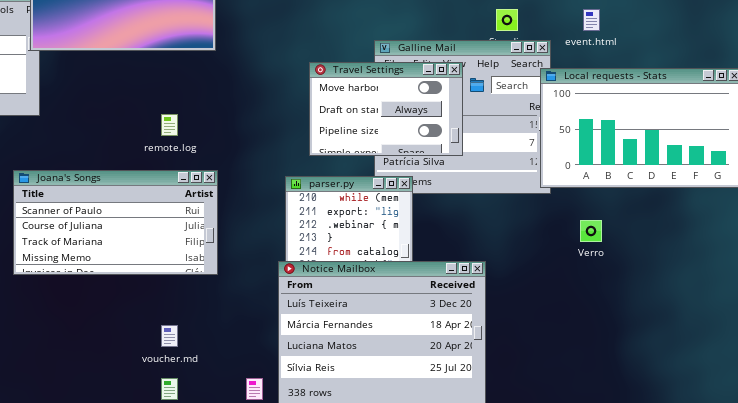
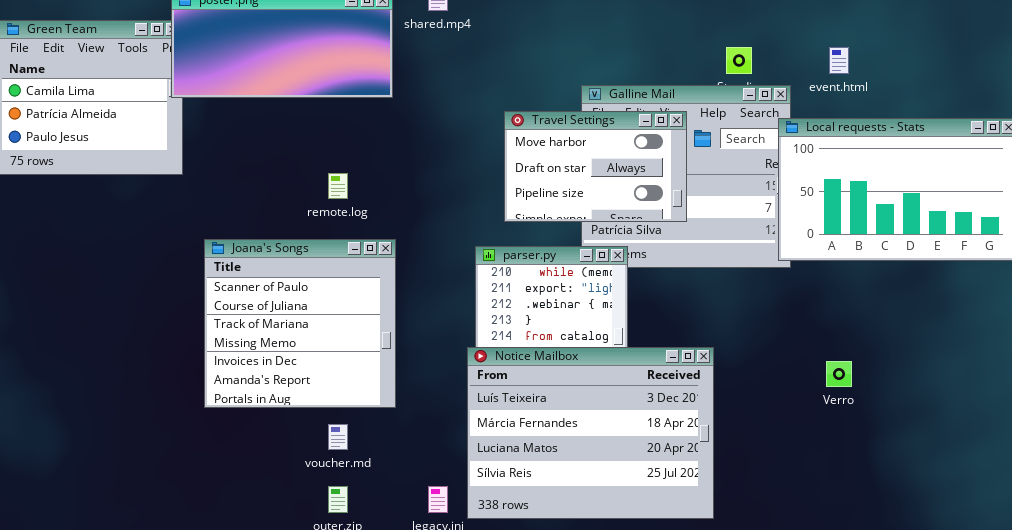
Joana's Songs: [13,170,218,275] -> [204,239,396,408], resized
Verro: [580,220,602,242] -> [826,361,852,387], moved

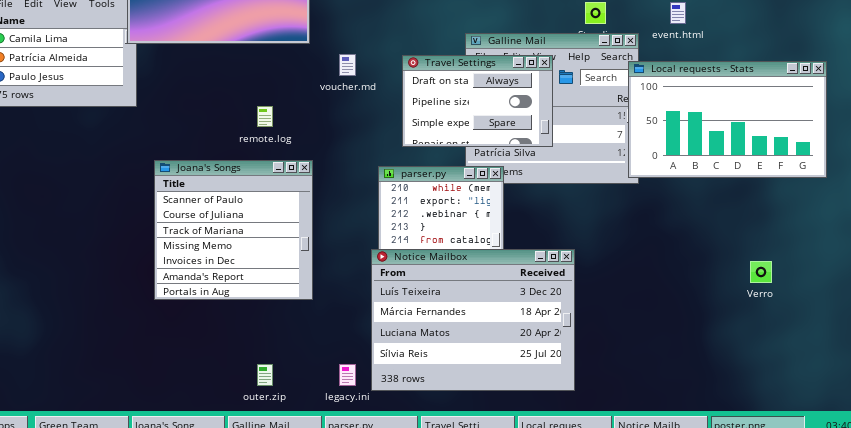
Travel Settings: [504,111,687,222] -> [402,55,553,147], scrolled down 1 row
Verro: [826,361,852,387] -> [750,261,772,283], moved
voucher.md: [328,424,348,450] -> [339,54,356,76], moved

